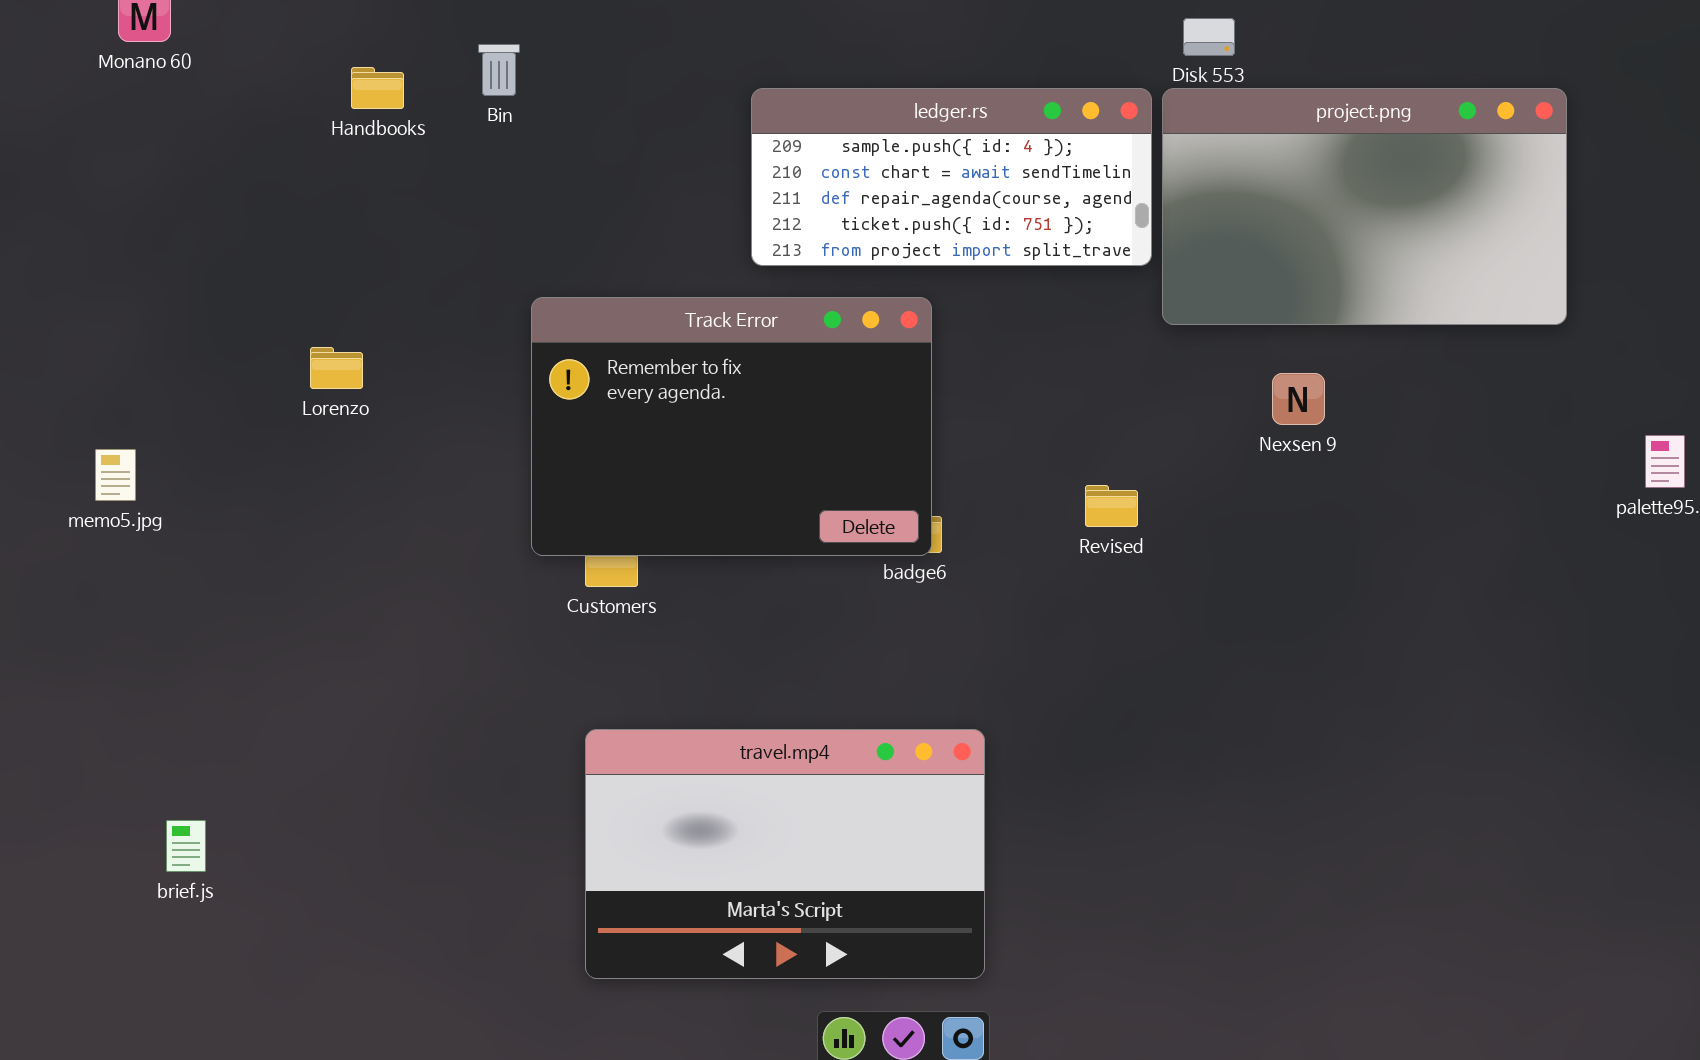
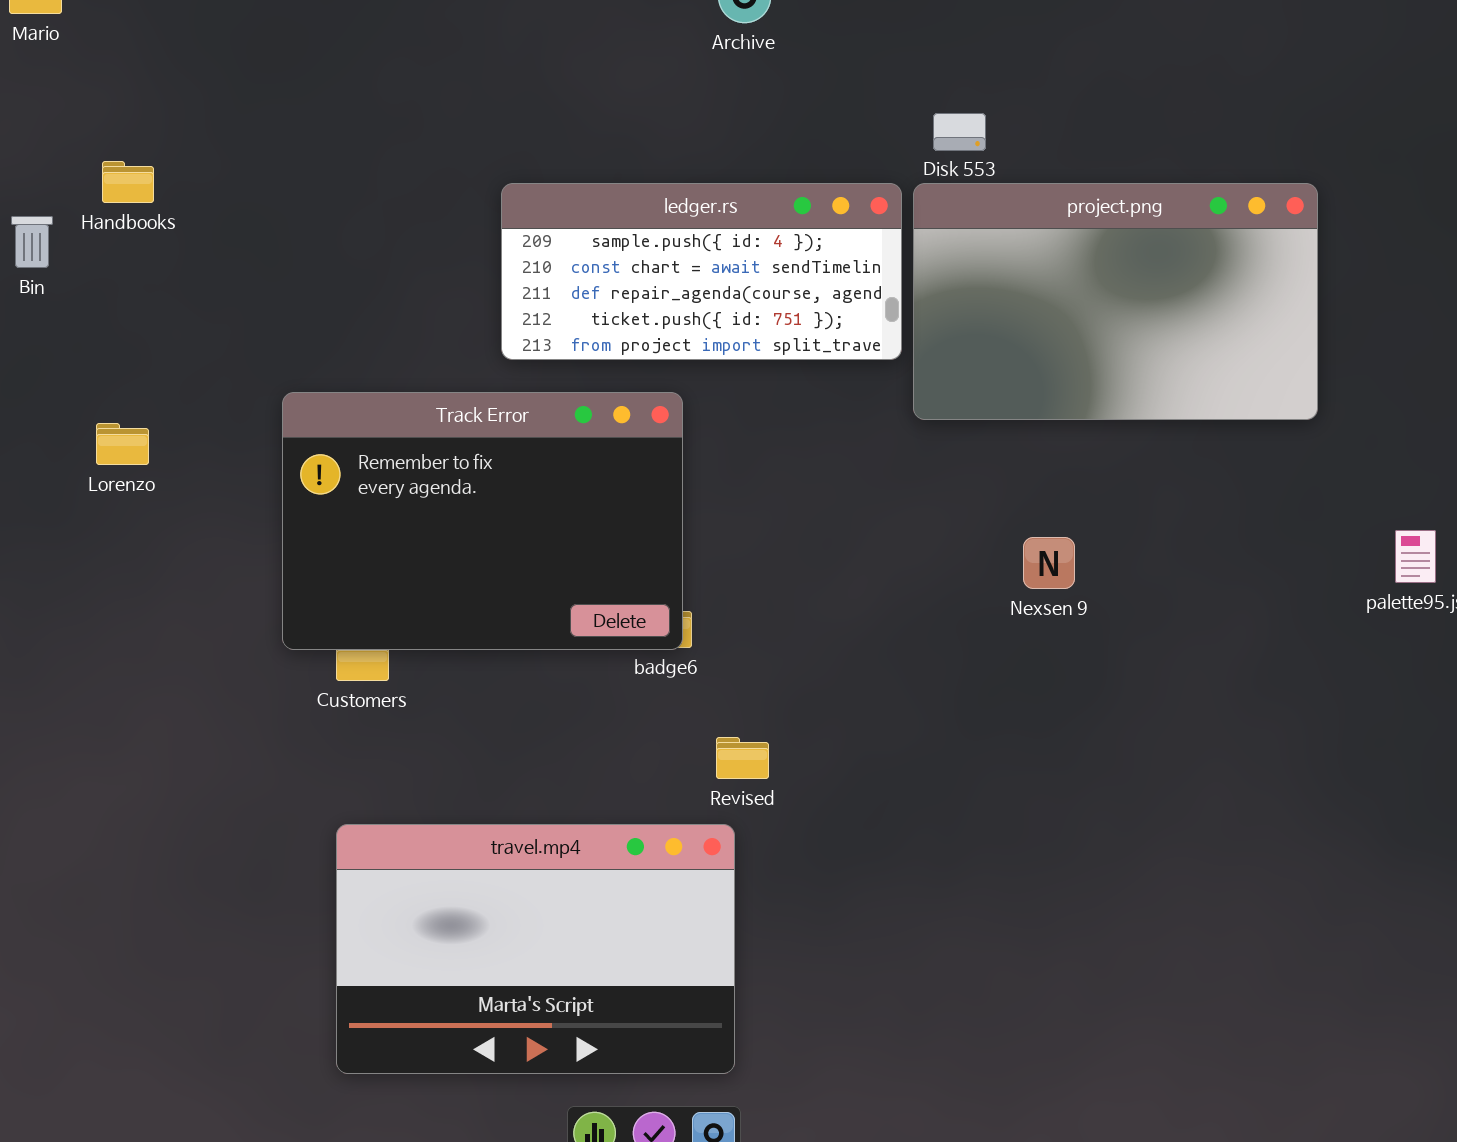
Bin: [478,44,520,96] -> [11,216,53,268], moved
Lorenzo: [310,347,363,389] -> [96,423,149,465], moved
Nexsen 9: [1272,373,1325,425] -> [1023,537,1075,589], moved
Revised: [1085,485,1138,527] -> [716,737,769,779], moved

